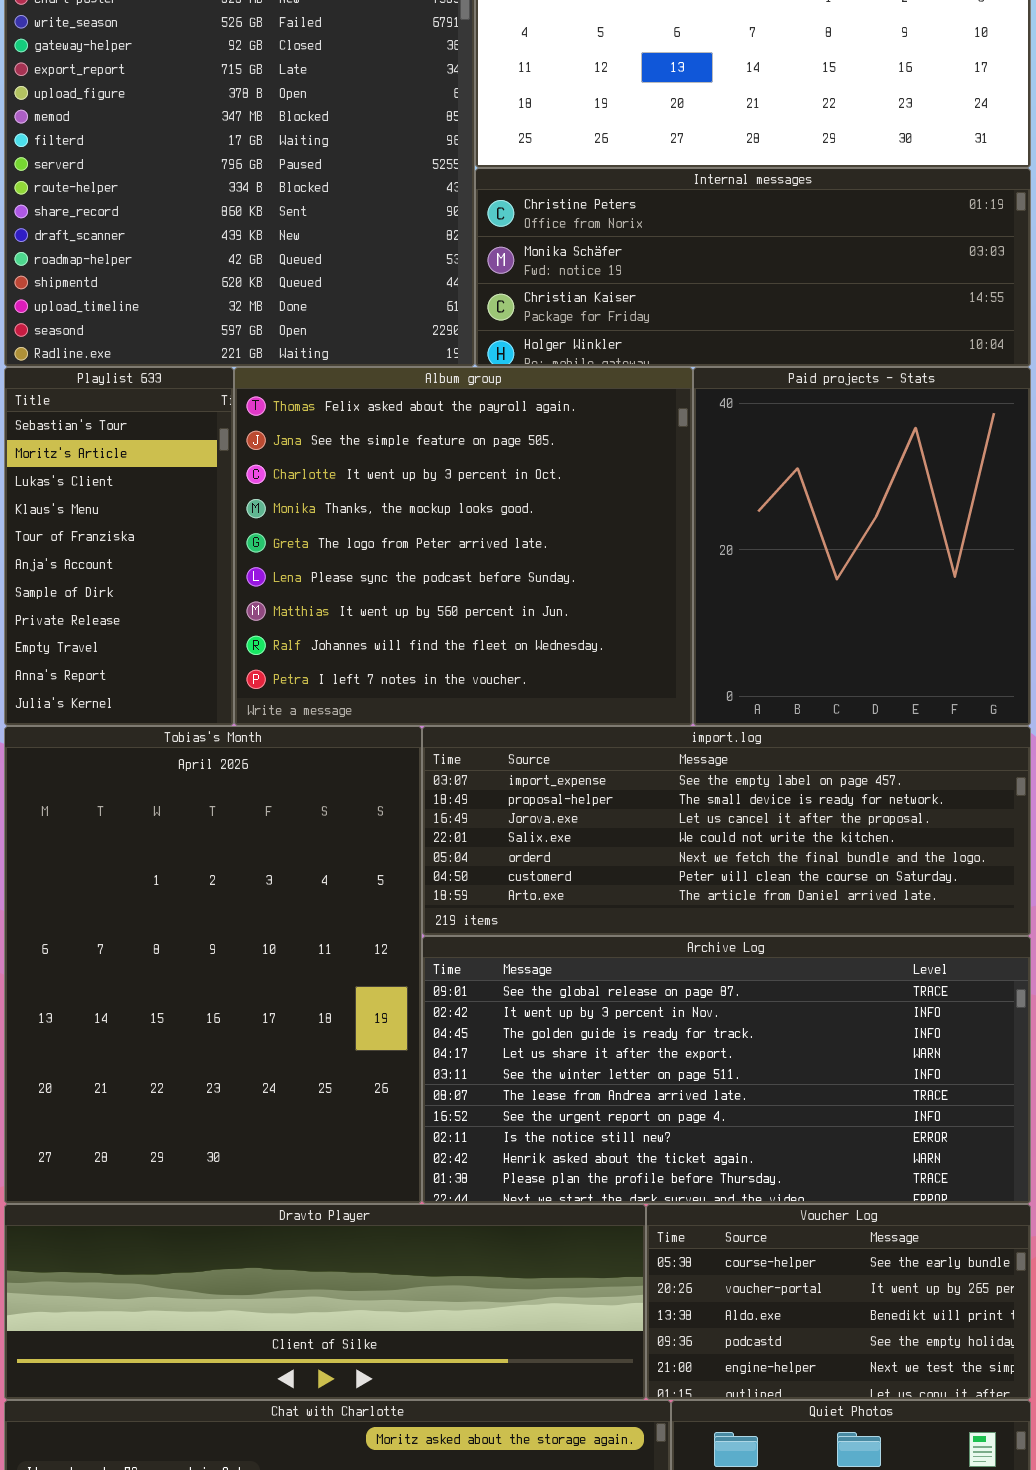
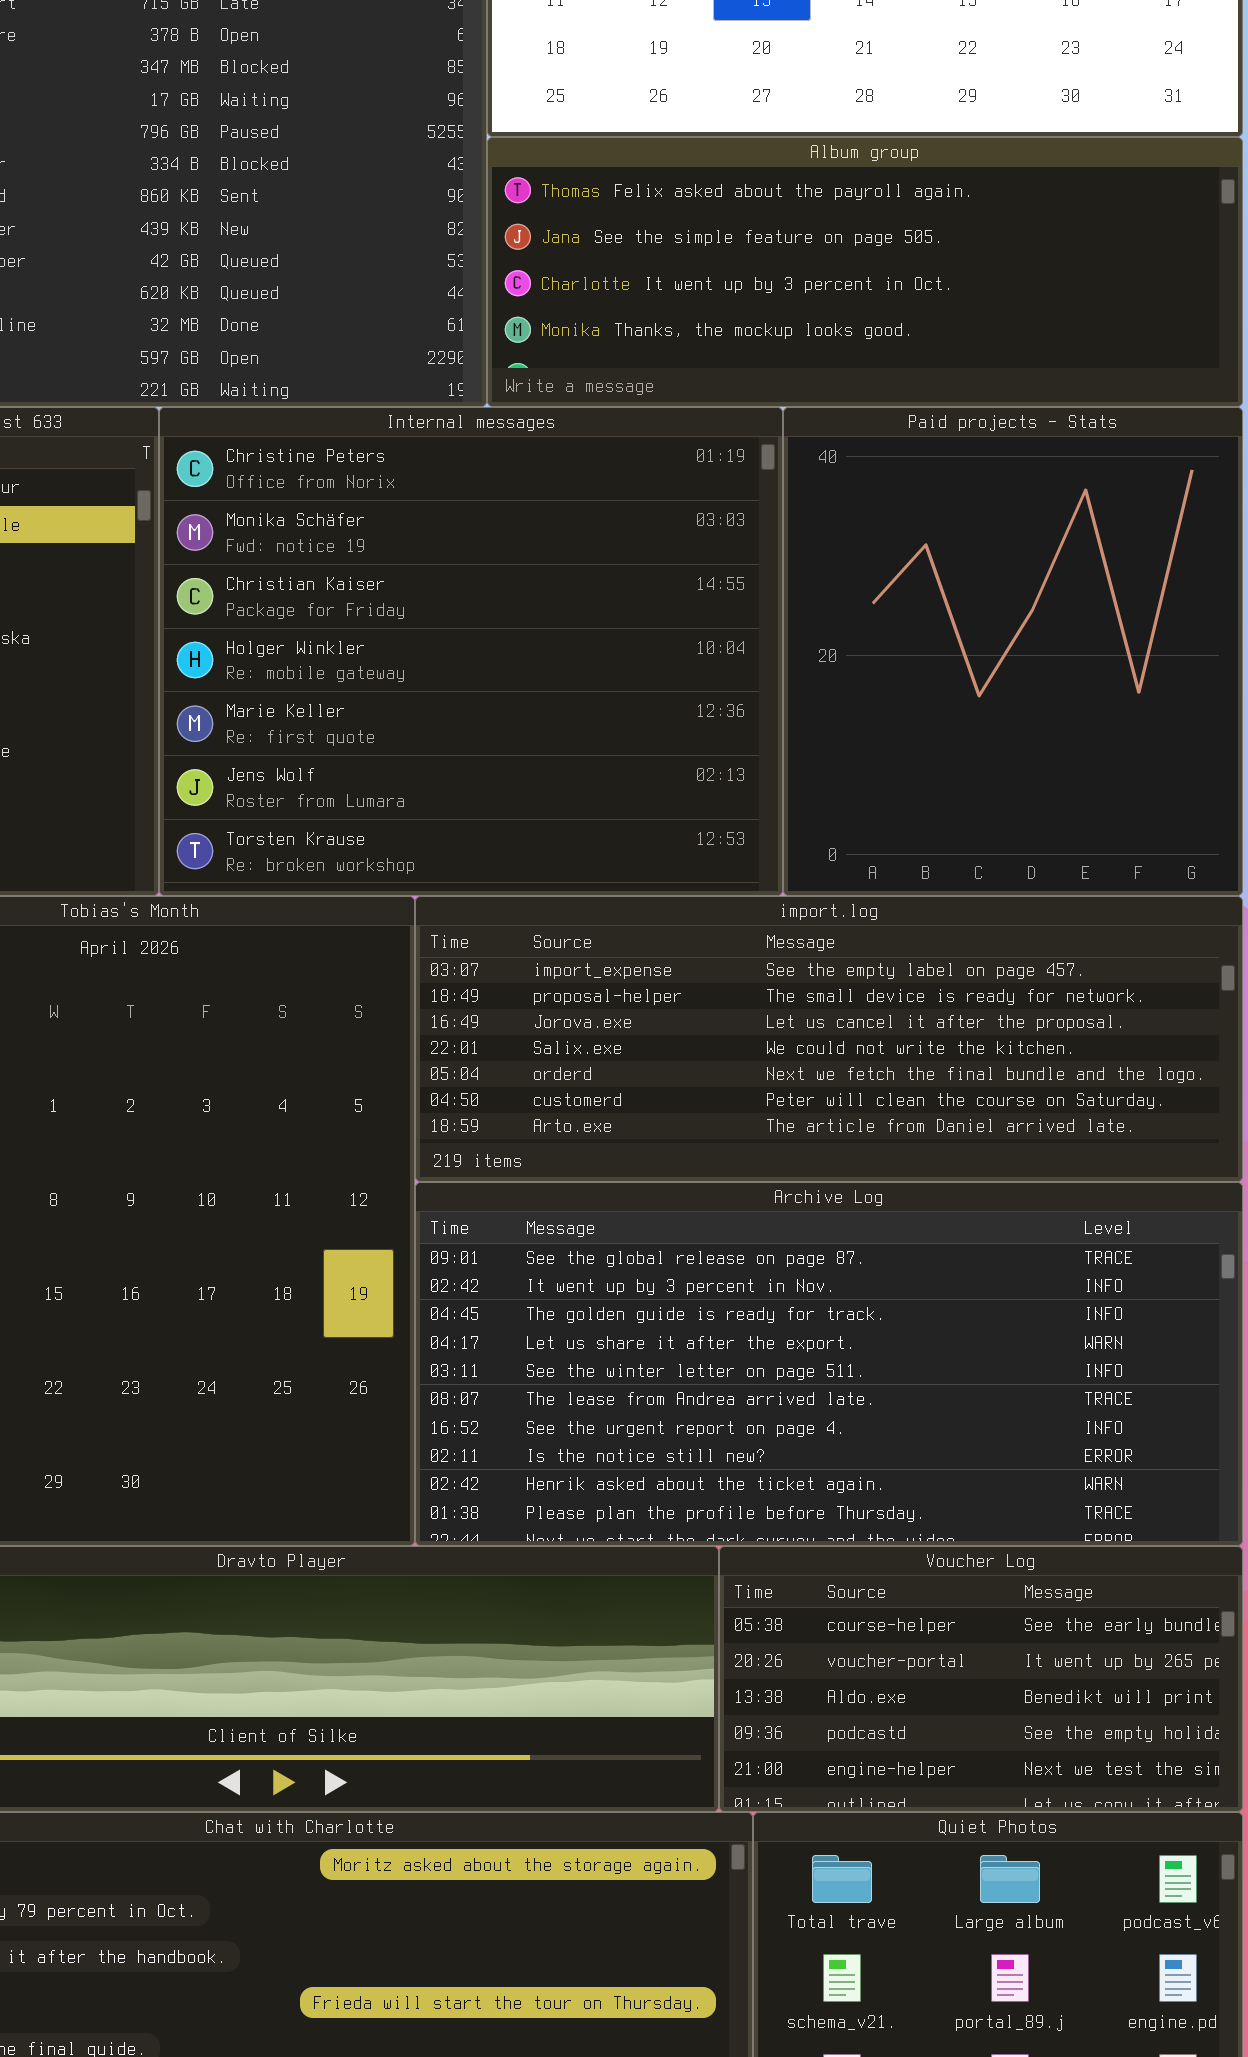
Internal messages: [475,168,1031,367] -> [159,407,783,896], moved, resized
Album group: [234,367,693,726] -> [487,137,1243,407], moved, resized

